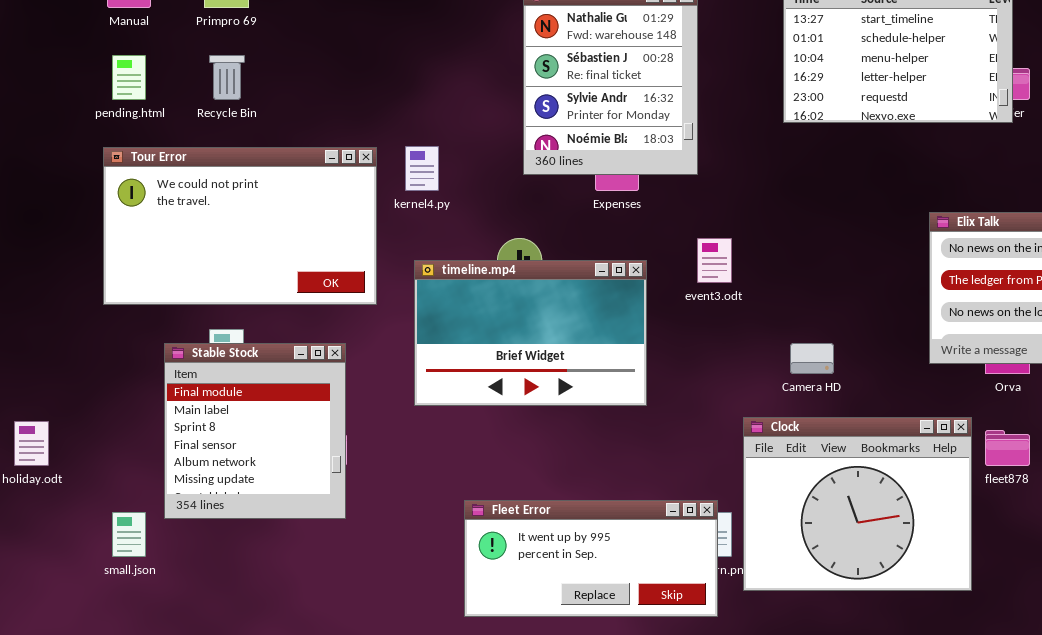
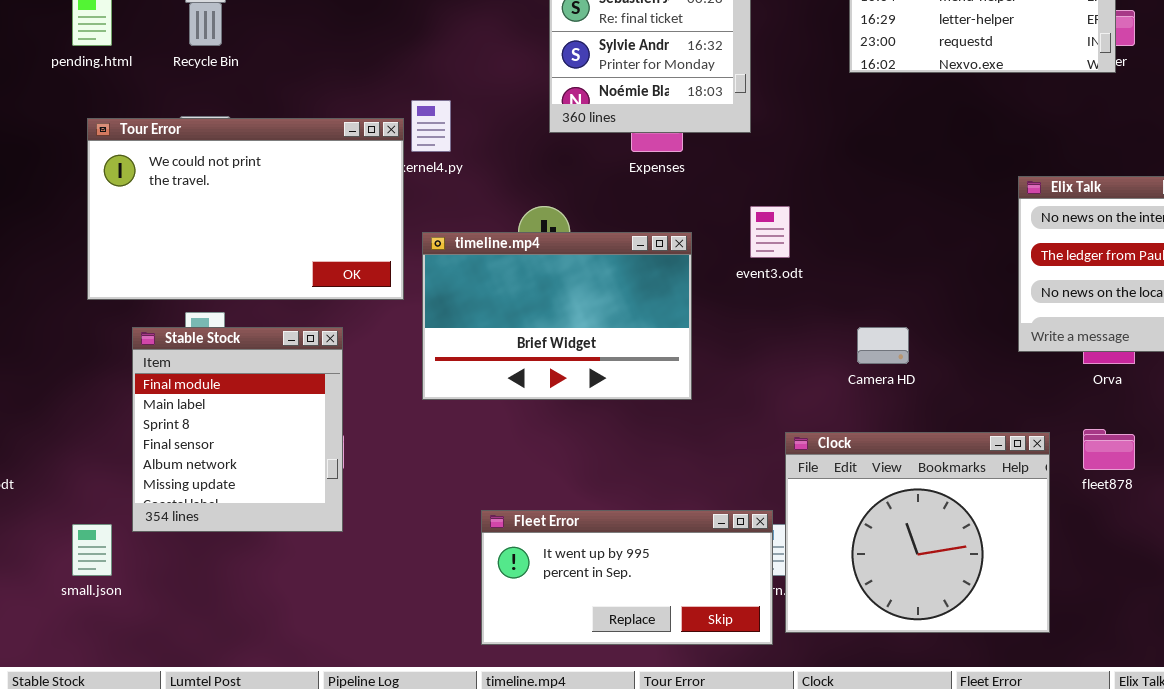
Tour Error: [103,147,377,305] -> [87,118,404,300], moved
Clock: [743,417,972,591] -> [785,432,1050,633], moved

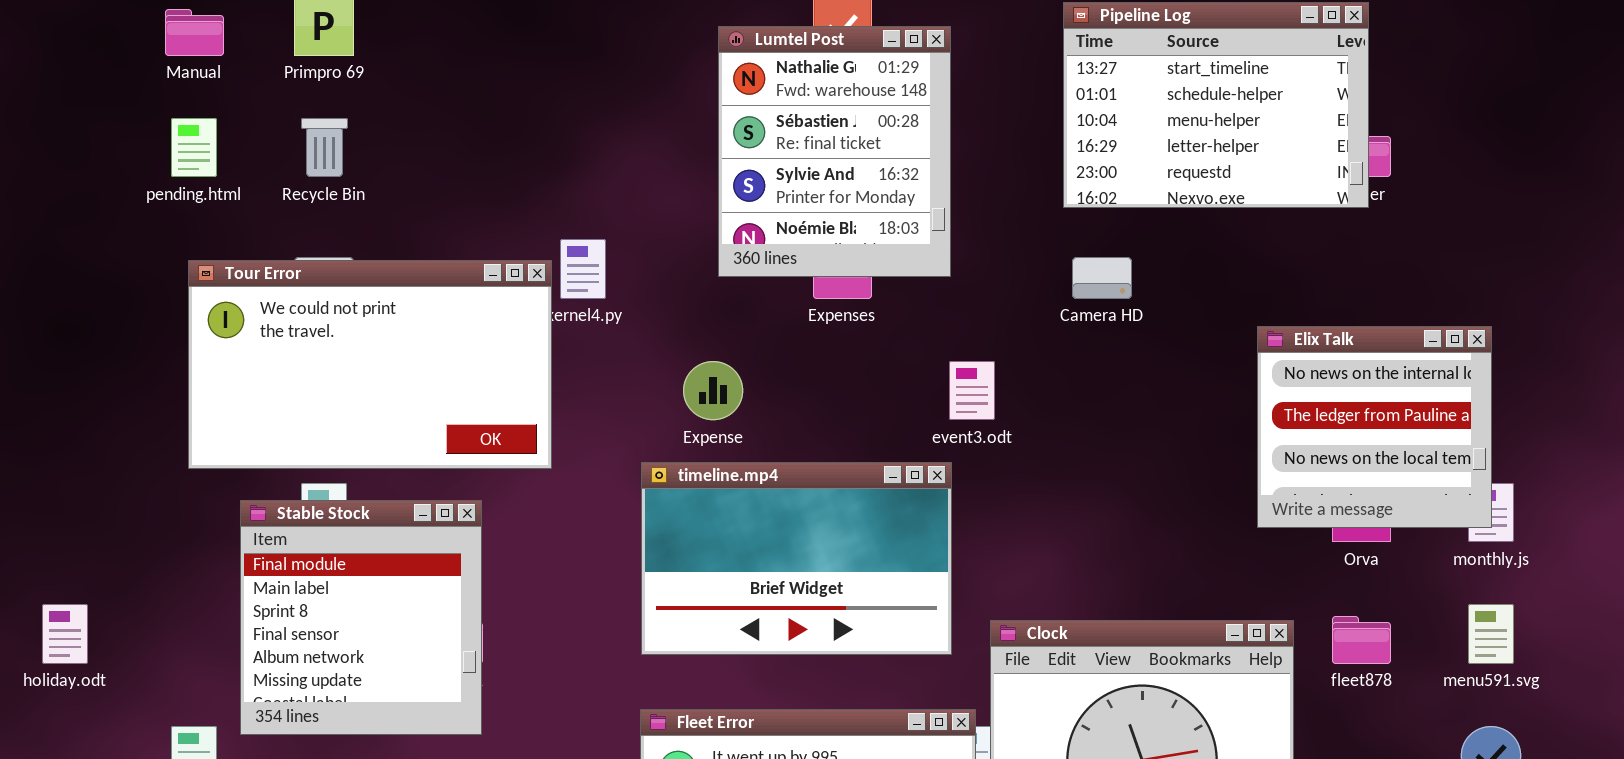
timeline.mp4: [422,232,692,400] -> [641,462,952,655], moved
Camera HD: [857,327,909,364] -> [1072,257,1132,299], moved

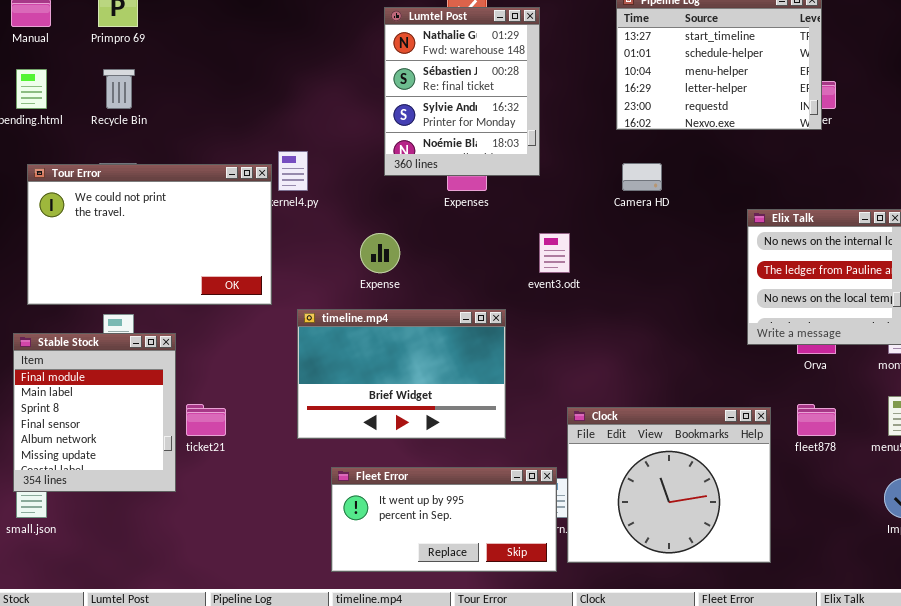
timeline.mp4: [641,462,952,655] -> [297,309,506,439], moved
Stable Stock: [240,500,482,735] -> [13,333,176,492], moved

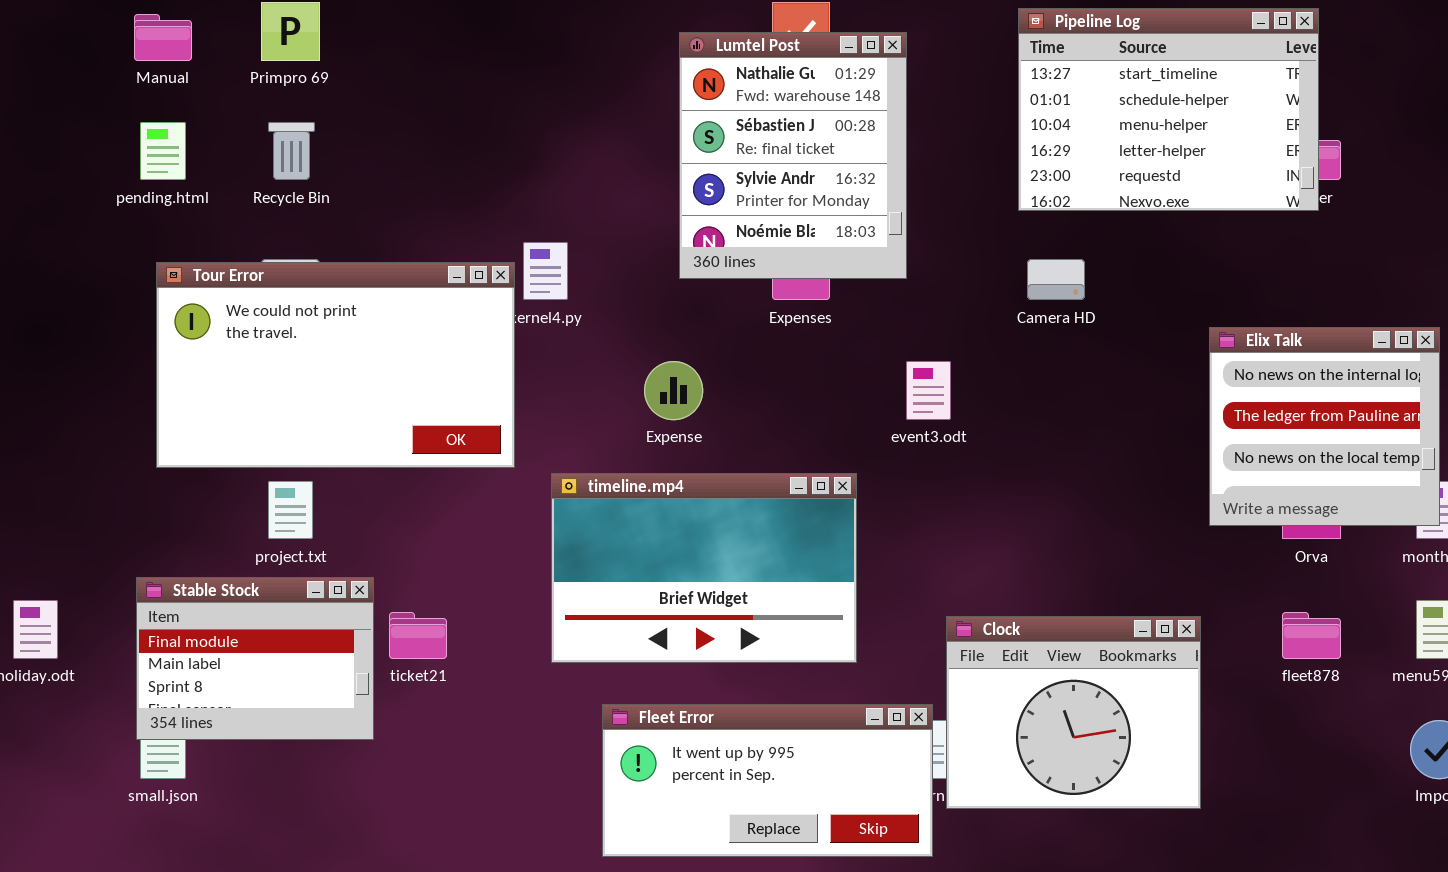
Stable Stock: [13,333,176,492] -> [136,577,374,740], resized
Clock: [567,407,771,563] -> [946,616,1201,809], resized

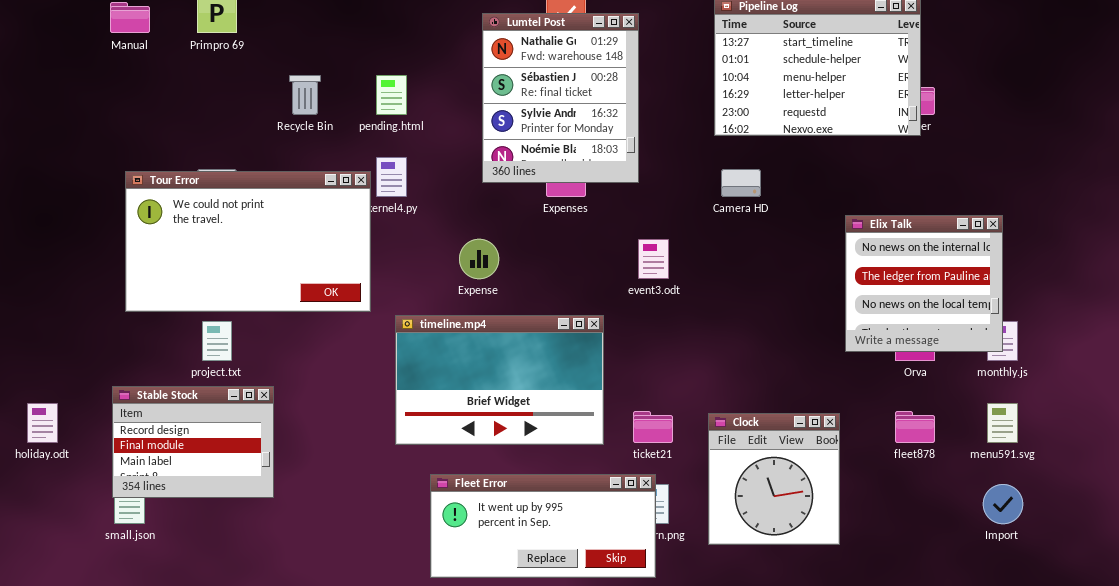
pending.html: [140,122,186,180] -> [376,75,407,115], moved
Recycle Bin: [268,122,315,180] -> [289,75,321,115], moved
Stable Stock: [136,577,374,740] -> [112,386,274,498], scrolled up 1 row
ticket21: [389,612,447,659] -> [633,411,673,443], moved
Clock: [946,616,1201,809] -> [708,413,840,545], resized

